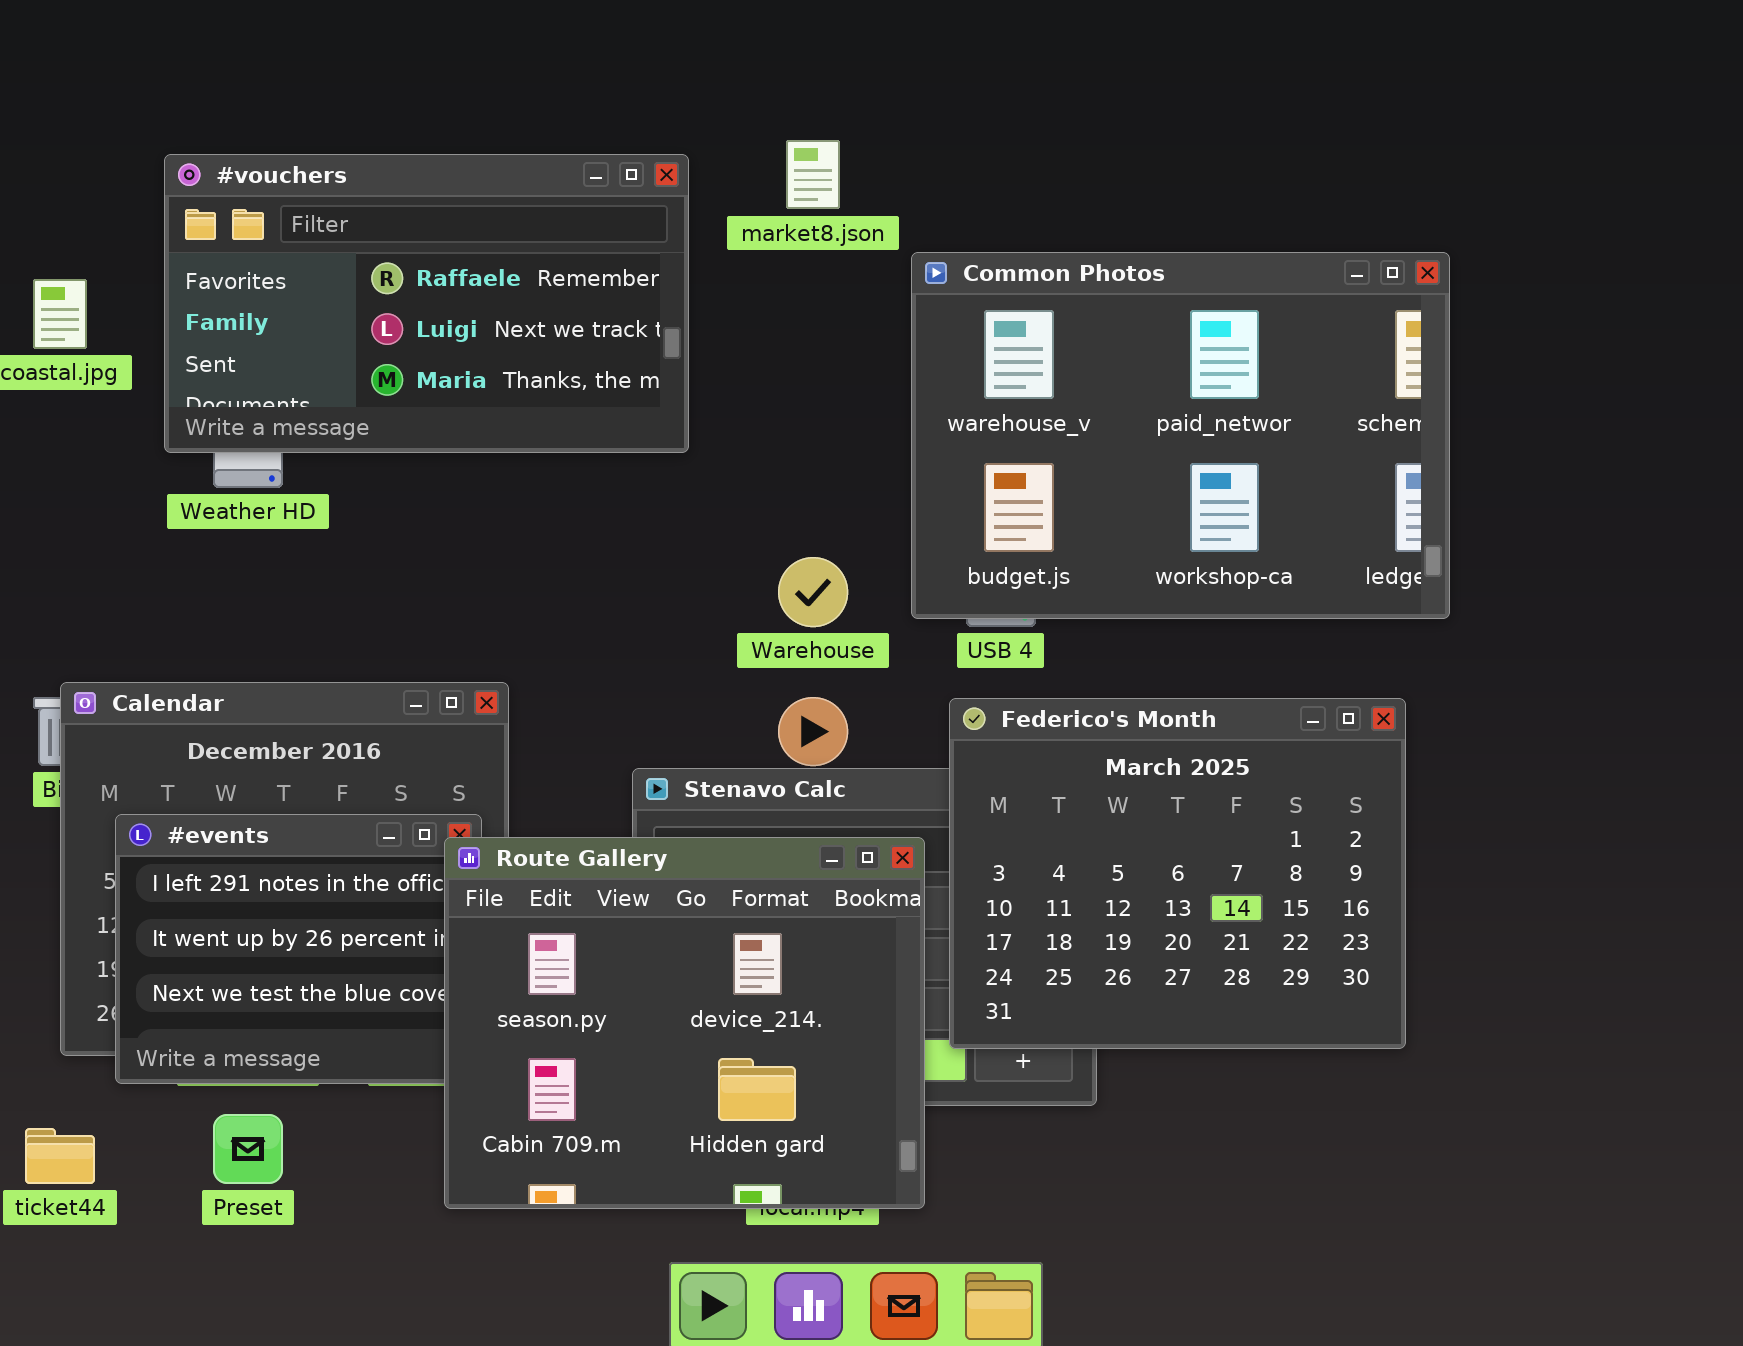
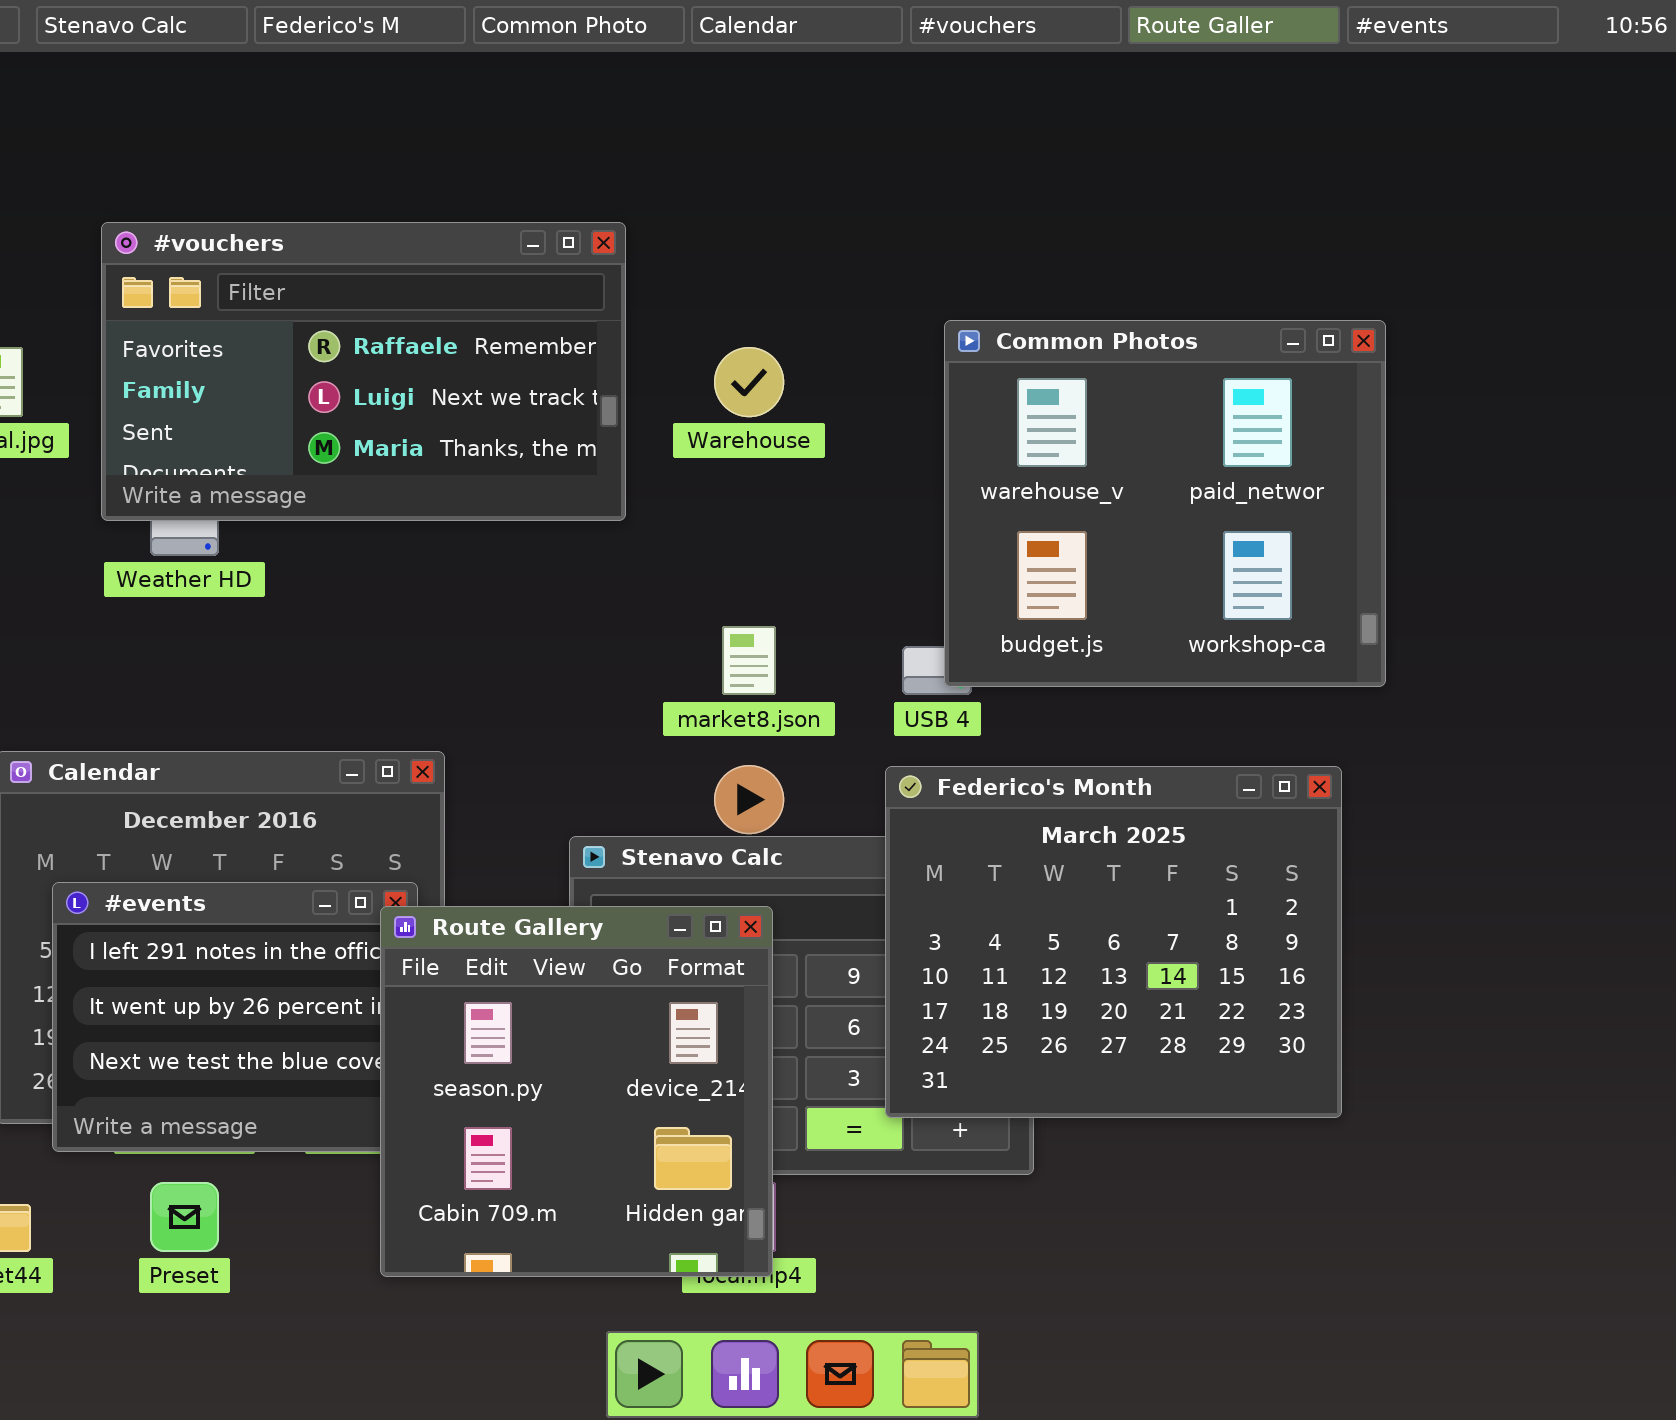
market8.json: [786,140,840,209] -> [722,626,776,695], moved
Common Photos: [911,252,1450,619] -> [944,320,1386,687], resized
Warehouse: [778,557,848,627] -> [714,347,784,417], moved
Route Gallery: [444,837,925,1209] -> [380,906,773,1277], resized

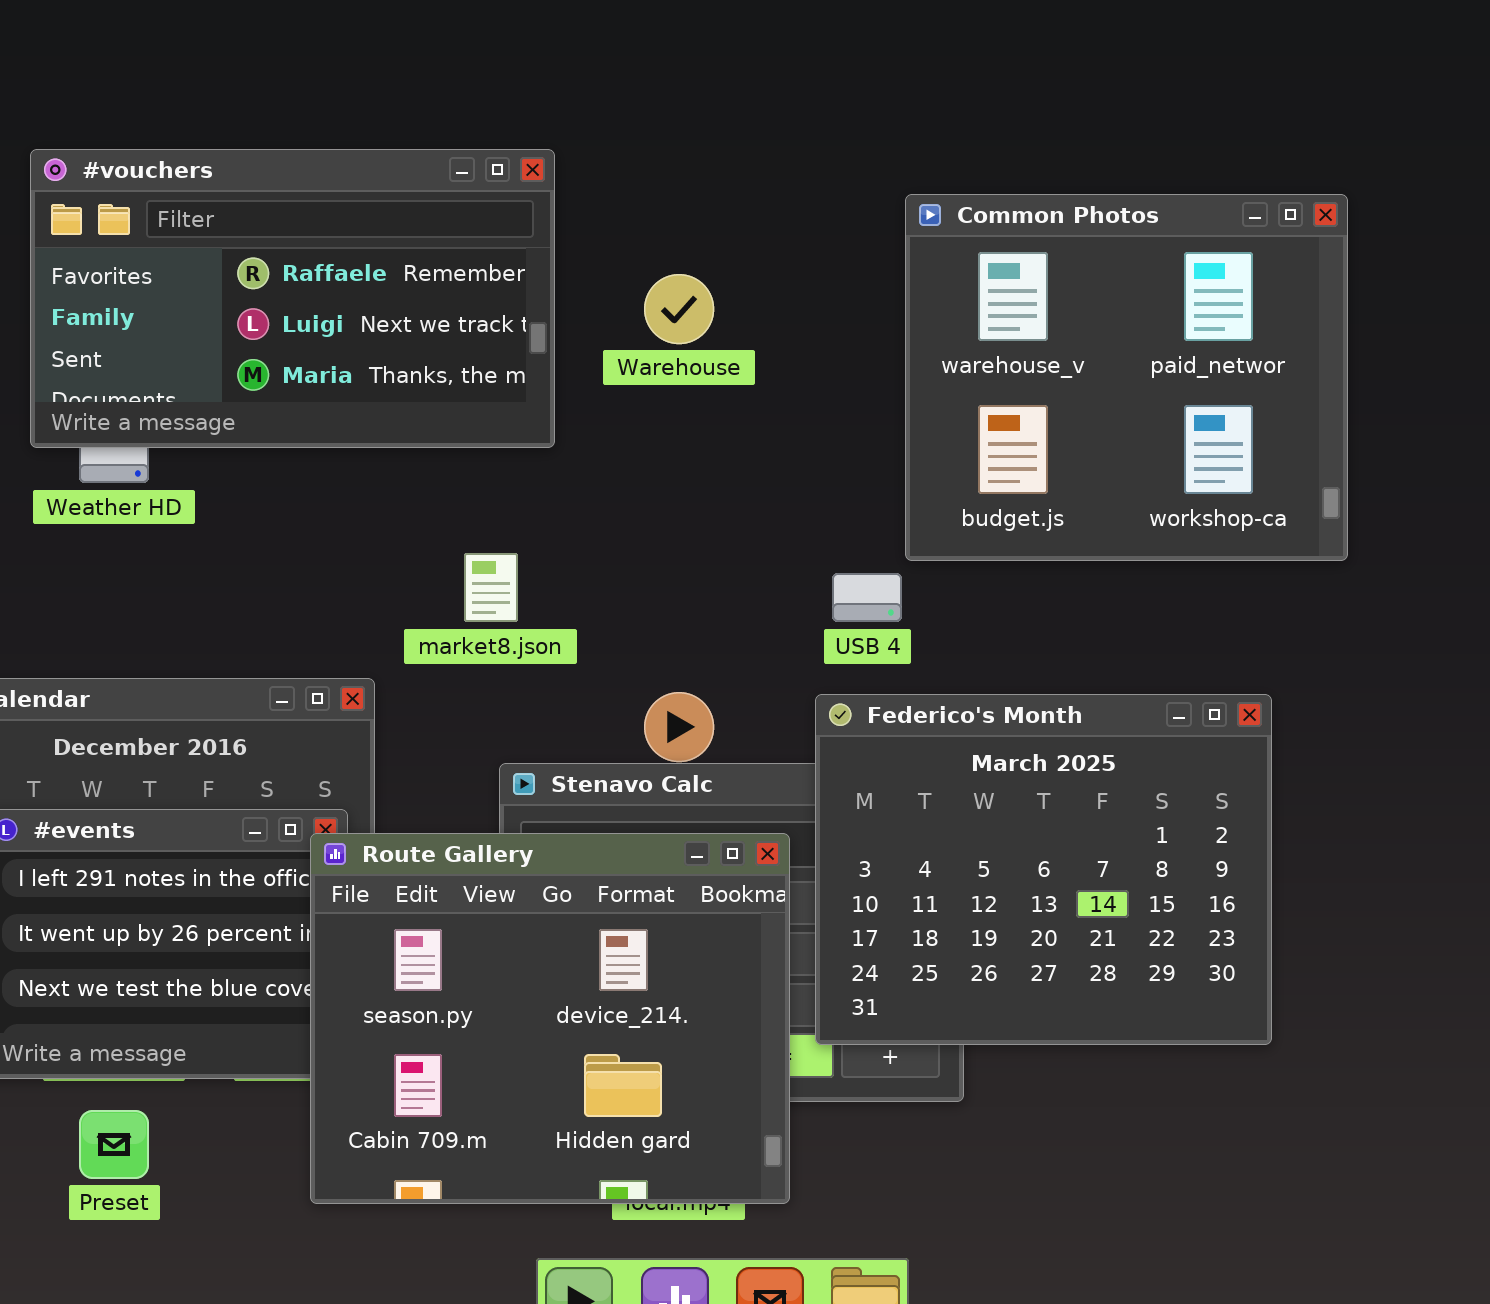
Common Photos: [944,320,1386,687] -> [905,194,1348,561], moved
market8.json: [722,626,776,695] -> [464,553,518,622], moved
Route Gallery: [380,906,773,1277] -> [310,833,790,1204], resized

